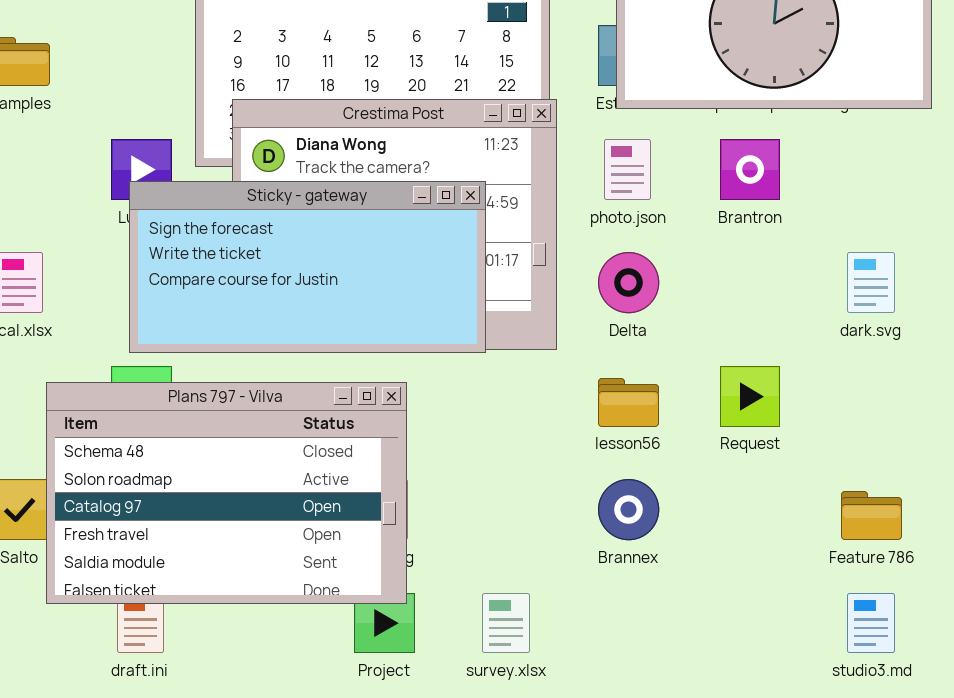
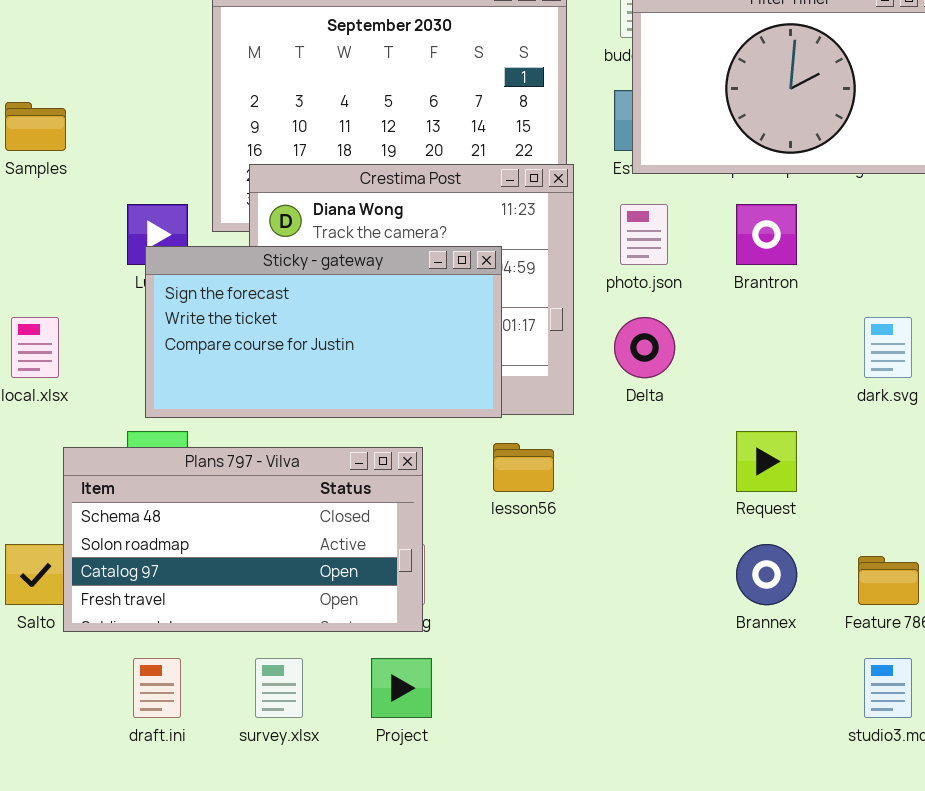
lesson56: [598,378,659,427] -> [493,443,554,492], moved
Plans 797 - Vilva: [46,382,407,604] -> [63,447,423,632], resized
Brannex: [598,479,659,540] -> [736,544,797,605], moved
survey.xlsx: [482,593,530,653] -> [255,658,303,718], moved

